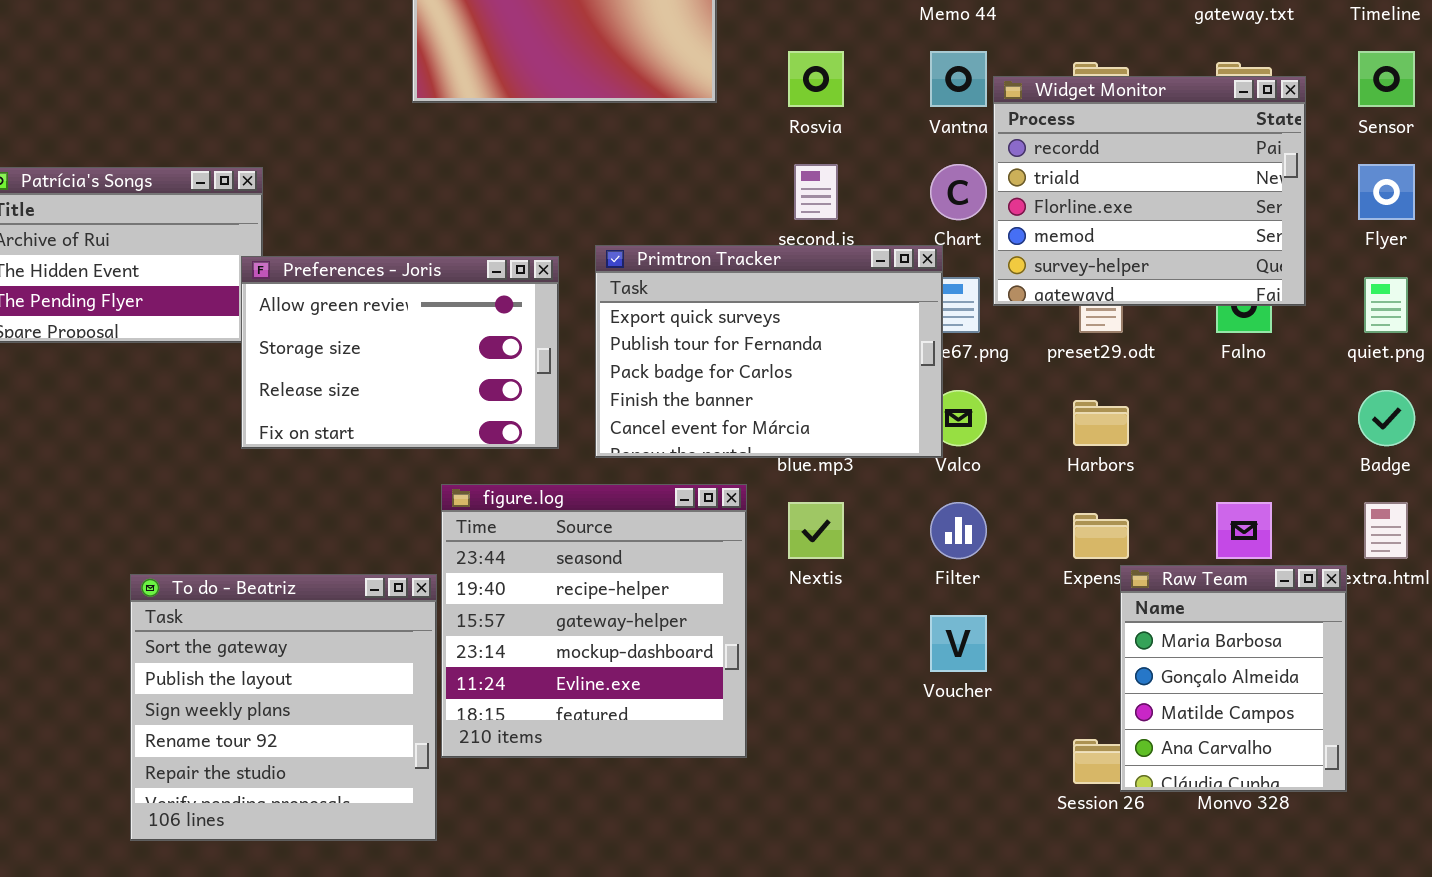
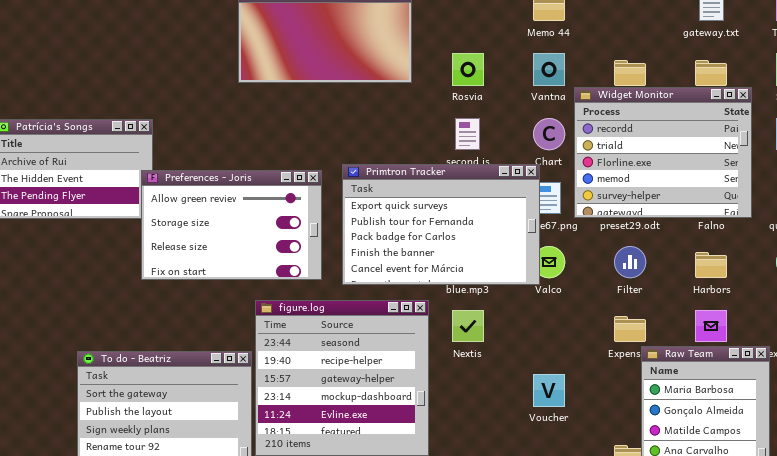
Widget Monitor: [993,76,1306,306] -> [574,87,752,218], moved
Harbors: [1073,400,1129,446] -> [695,252,727,278], moved
Filter: [930,502,987,559] -> [614,246,646,278], moved

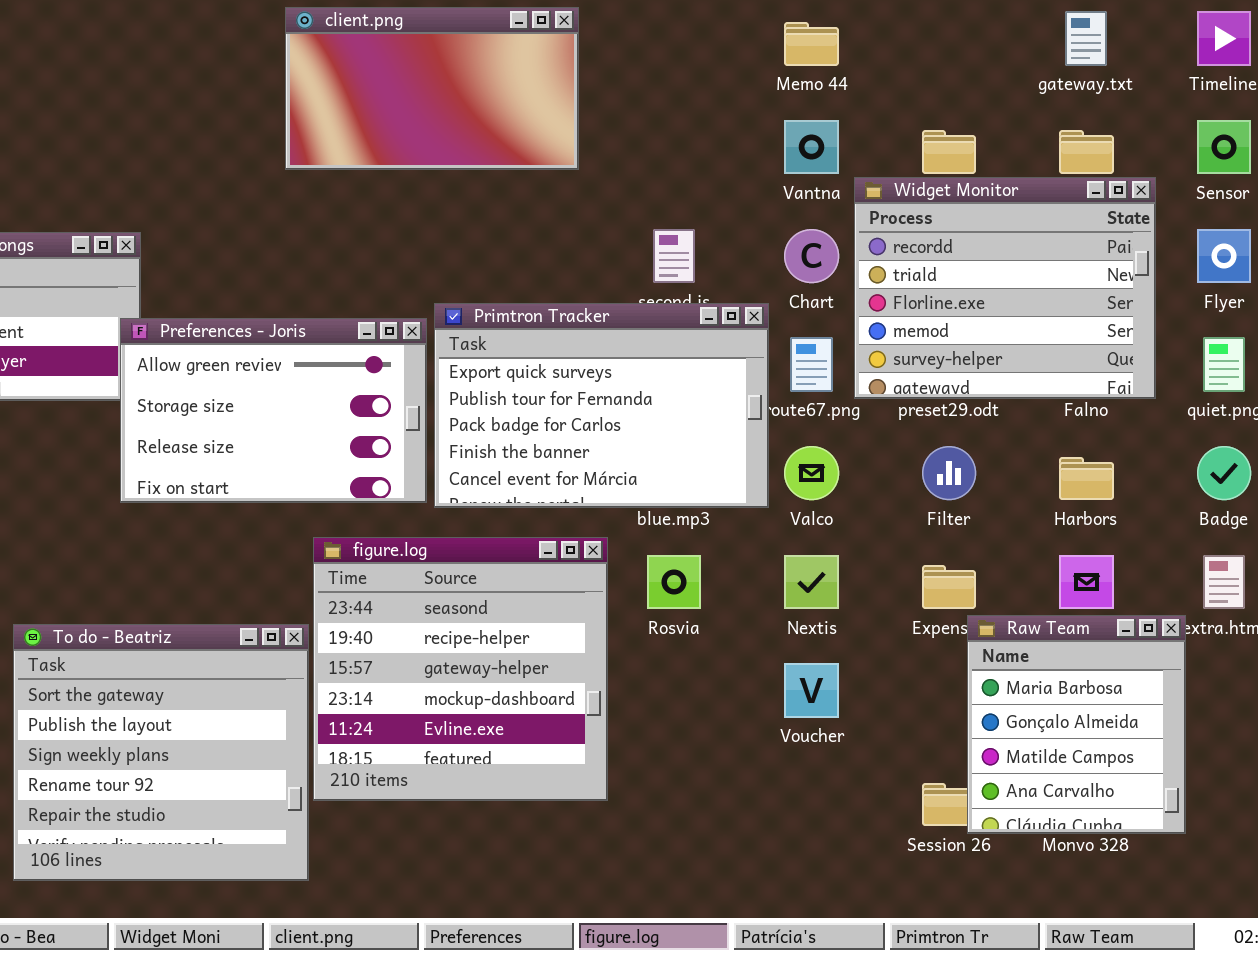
Rosvia: [452,53,484,86] -> [647,555,701,609], moved
Primtron Tracker: [342,164,540,285] -> [434,303,769,508], moved
Nextis: [452,310,484,342] -> [784,555,839,609], moved

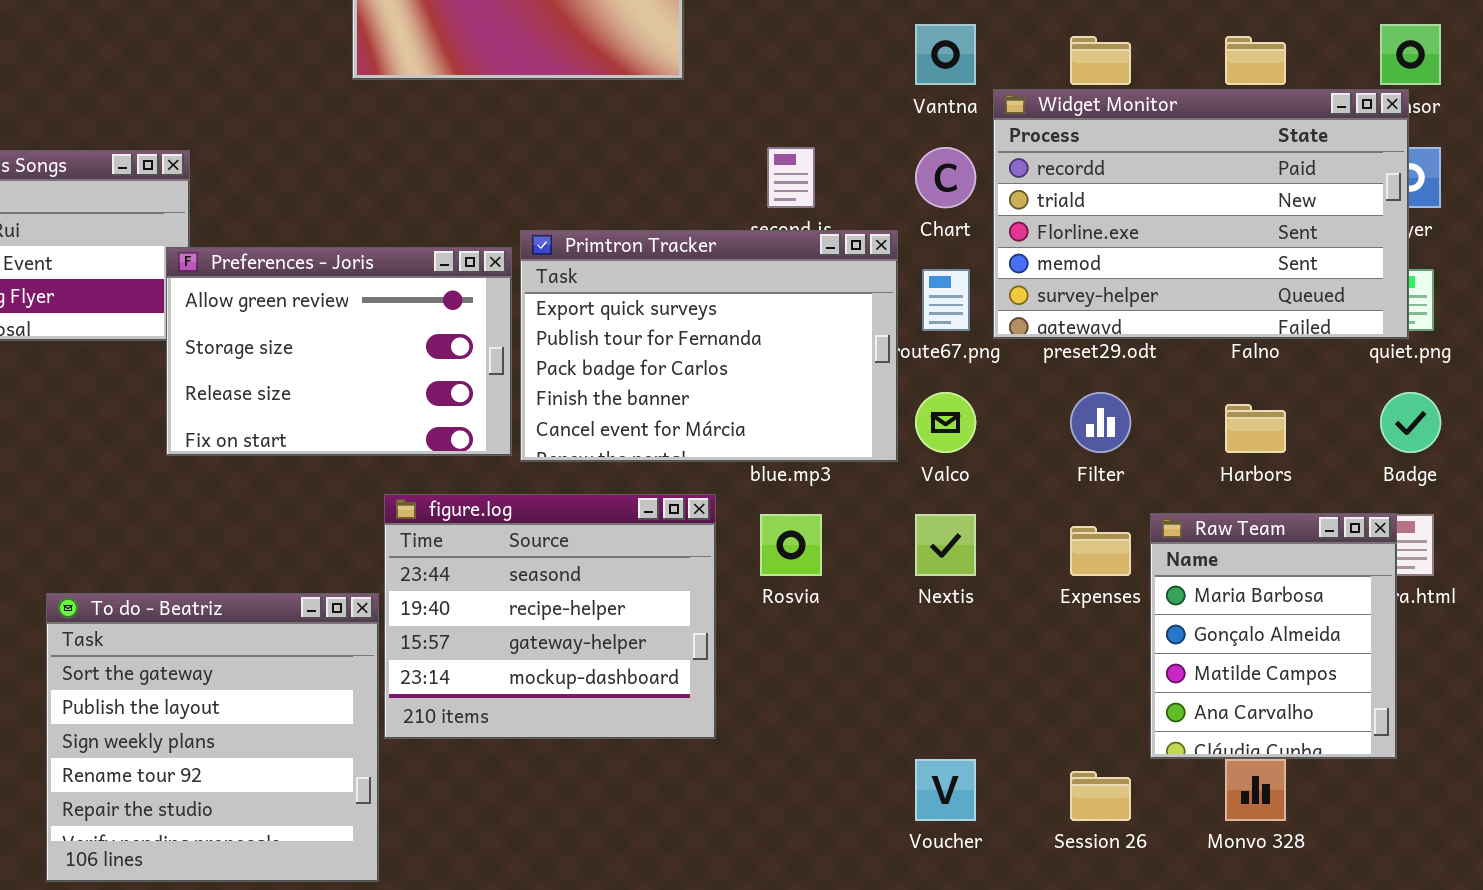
Widget Monitor: [854,177,1156,399] -> [993,89,1409,339], resized
figure.log: [313,537,608,801] -> [384,494,716,739], resized
Raw Team: [967,615,1186,834] -> [1150,513,1397,759], moved
Voucher: [784,663,839,718] -> [915,759,976,821], moved

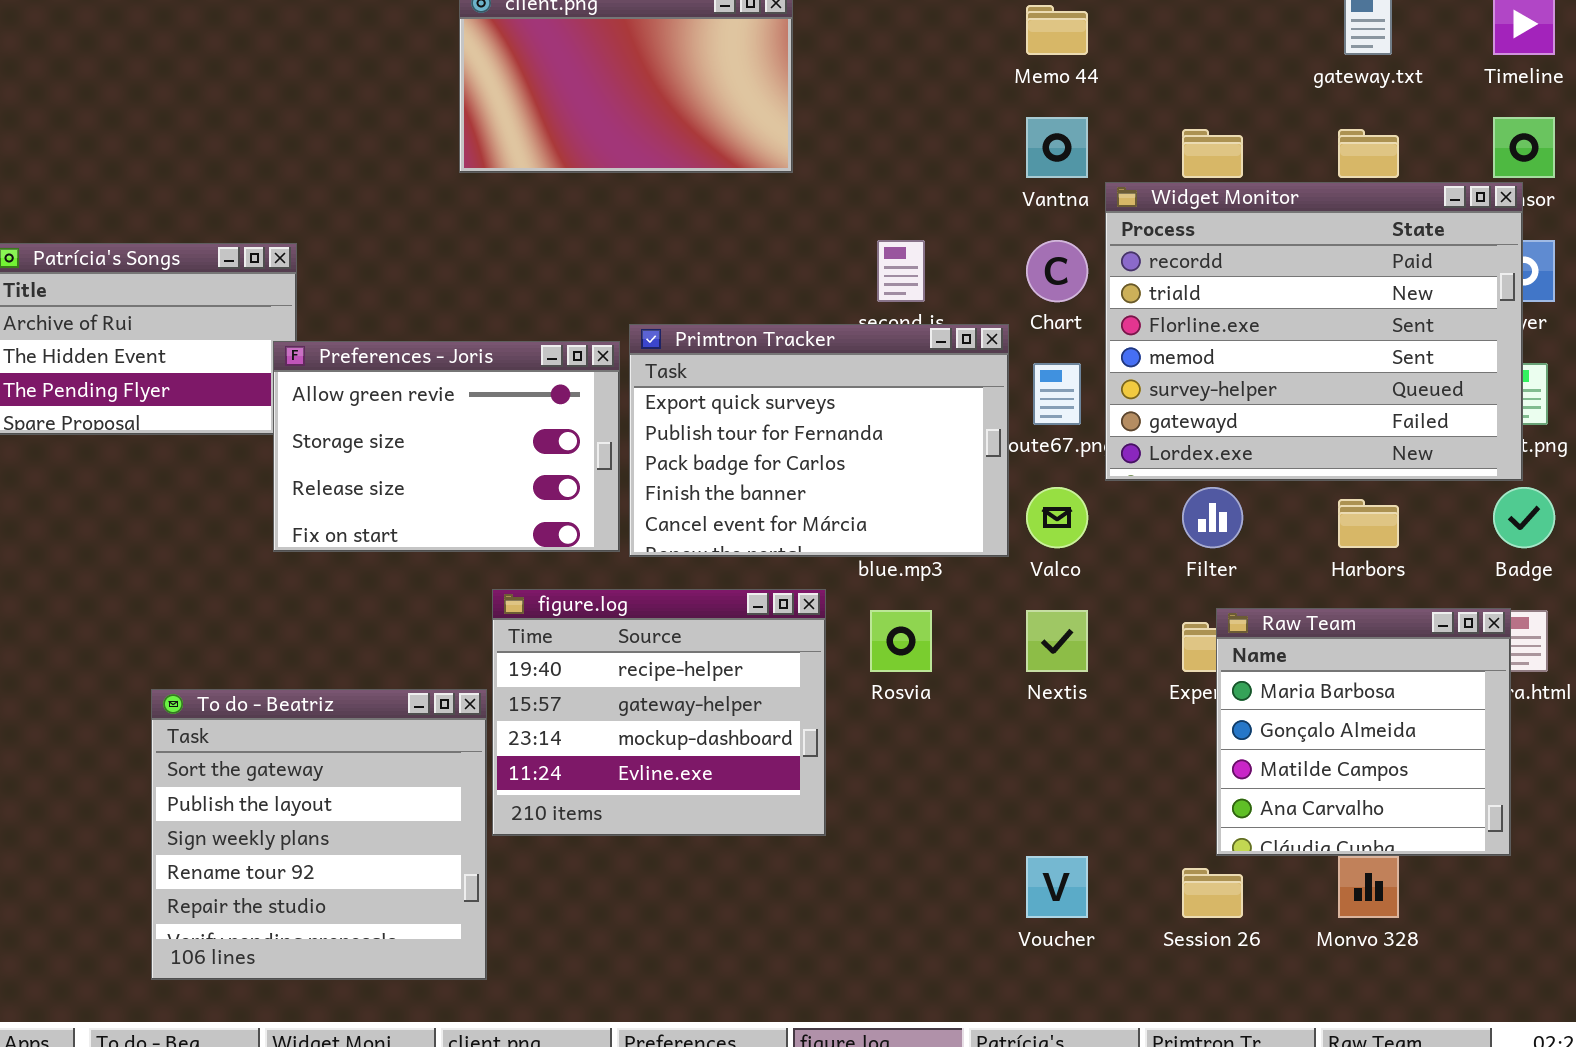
Widget Monitor: [993,89,1409,339] -> [1105,182,1523,481], resized
figure.log: [384,494,716,739] -> [492,589,826,836], scrolled down 1 row
Raw Team: [1150,513,1397,759] -> [1216,608,1511,856], resized

